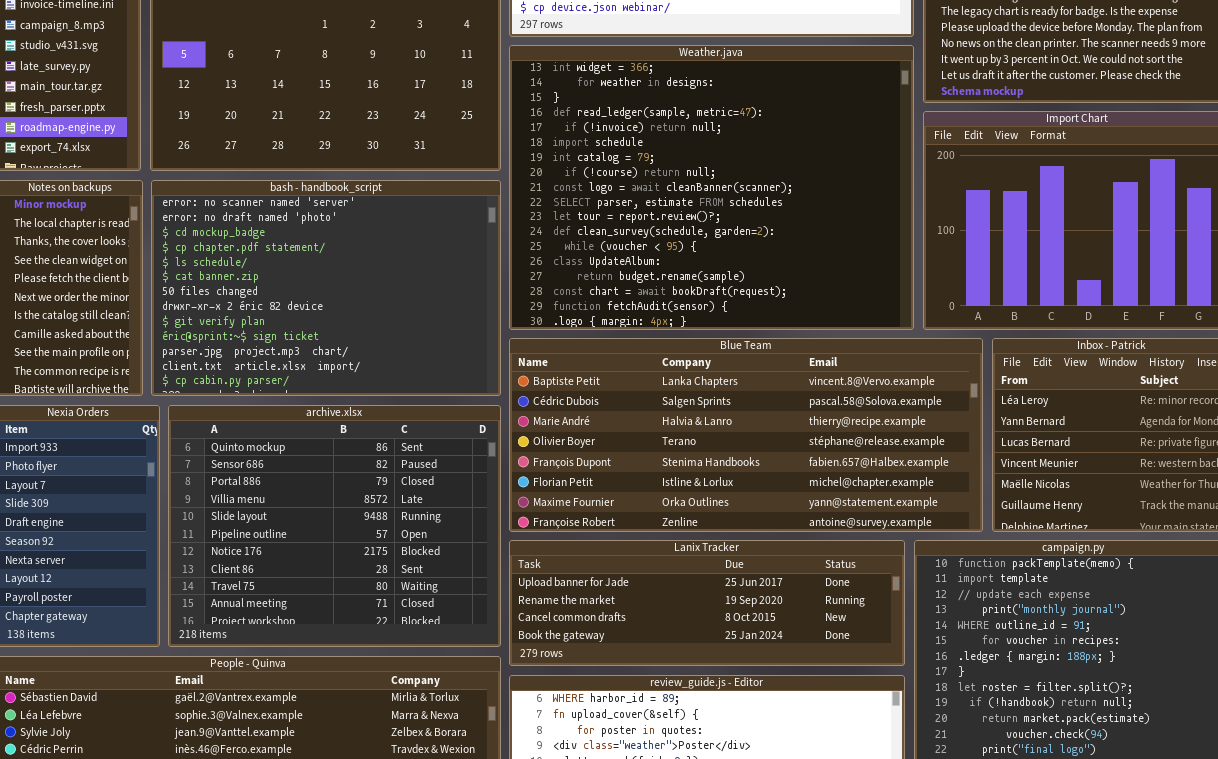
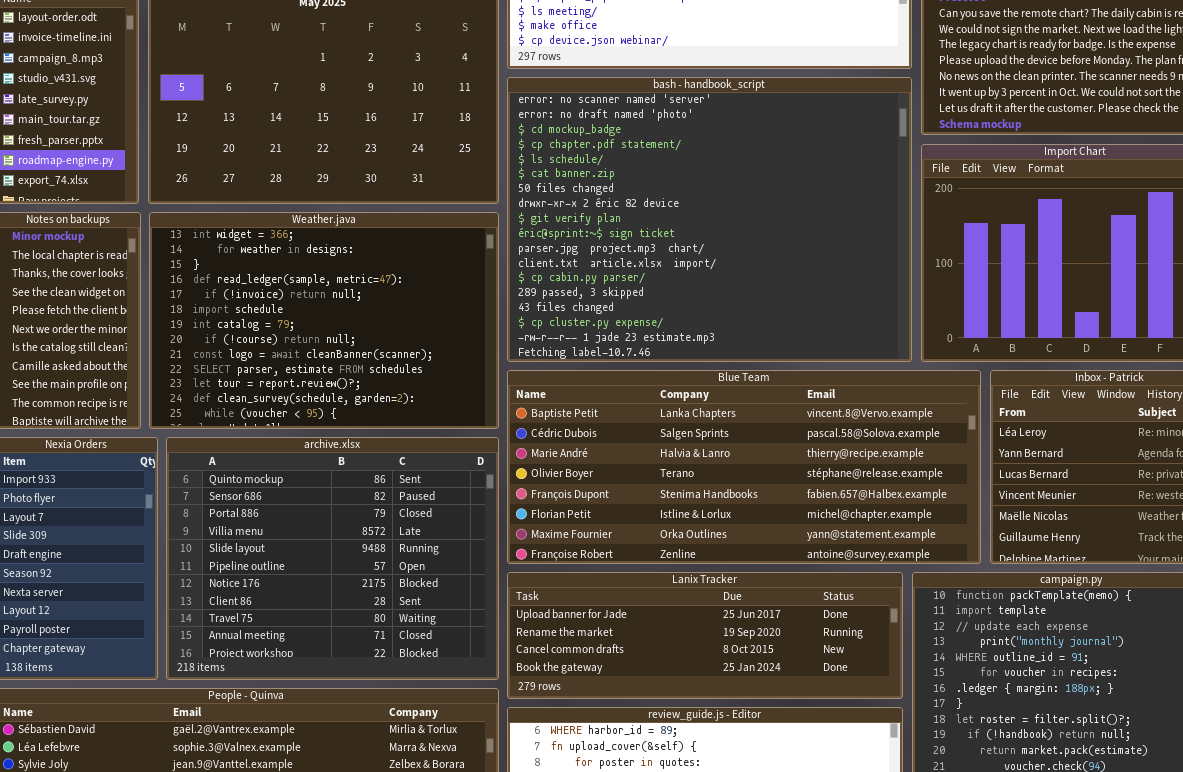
Weather.java: [509,45,914,330] -> [149,212,499,429], moved, resized
bash - handbook_script: [151,180,501,396] -> [507,77,912,362], moved, resized

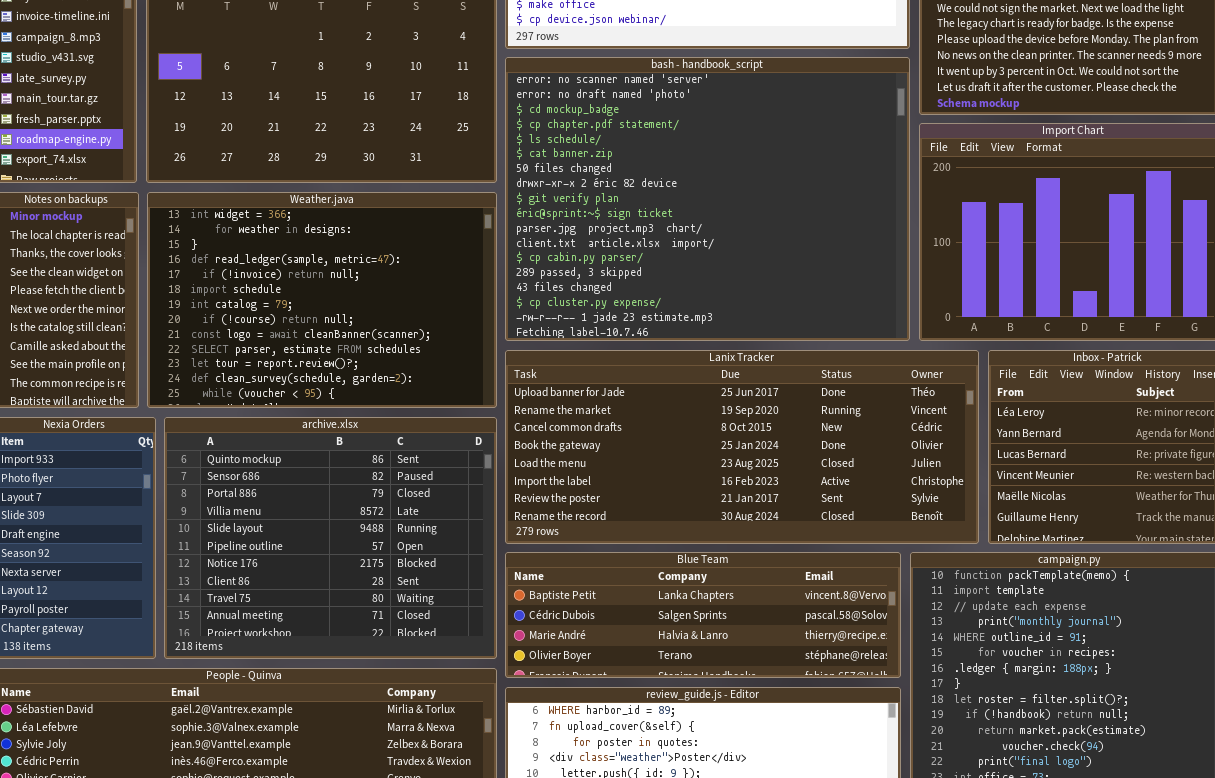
Blue Team: [507,370,981,564] -> [505,552,901,678], moved, resized
Lanix Tracker: [507,572,903,699] -> [505,350,979,544], moved, resized

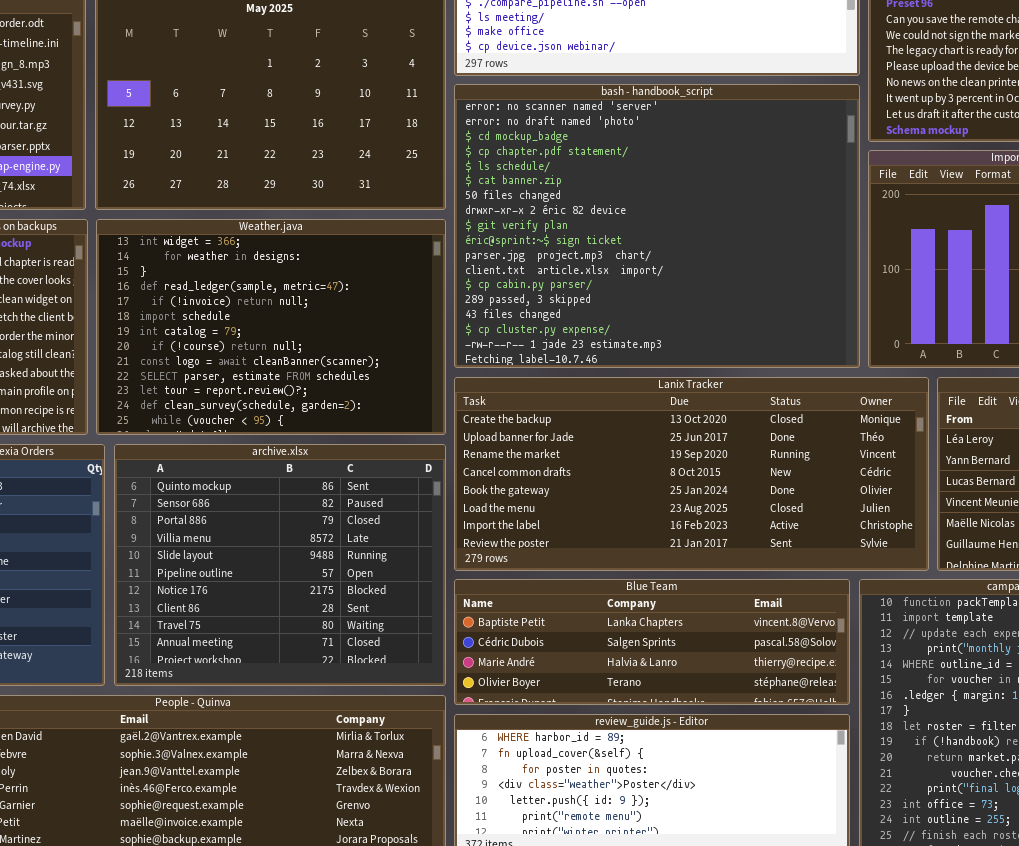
Lanix Tracker: [505,350,979,544] -> [454,377,929,571], scrolled up 1 row

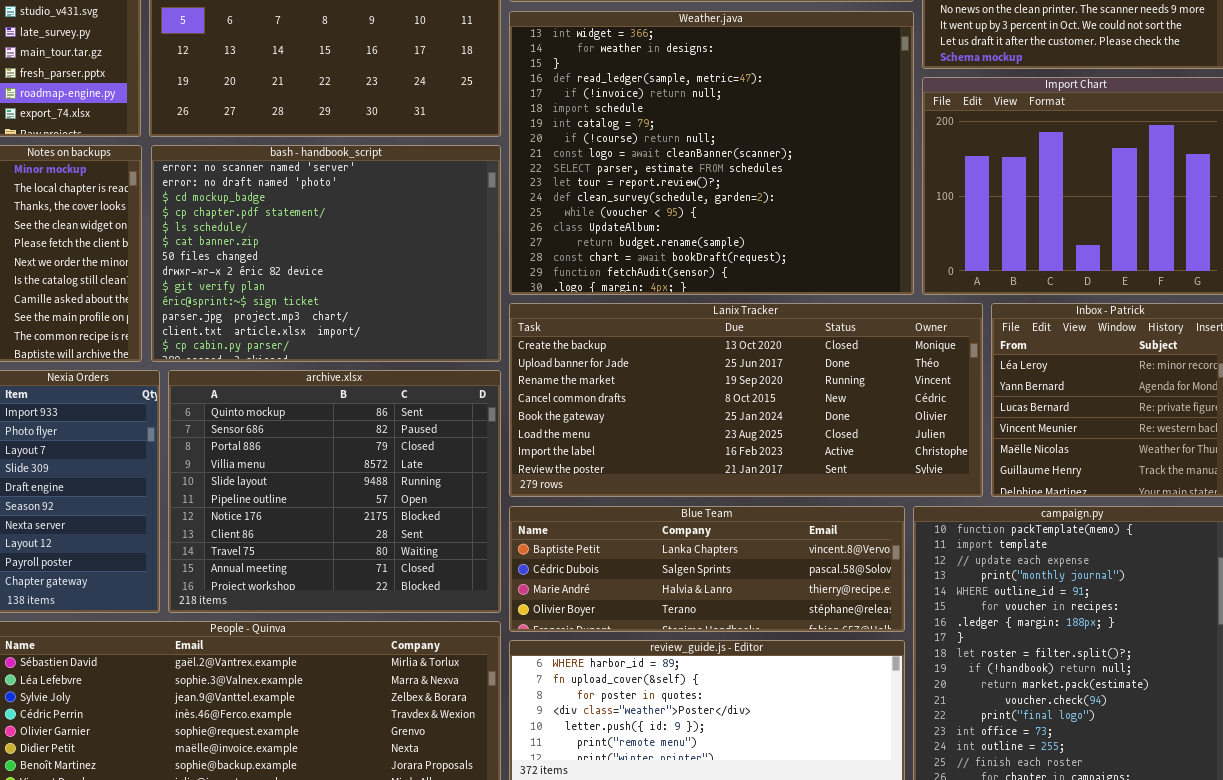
bash - handbook_script: [454,84,860,368] -> [151,145,501,362], moved, resized
Weather.java: [96,219,446,435] -> [509,11,914,295], moved, resized

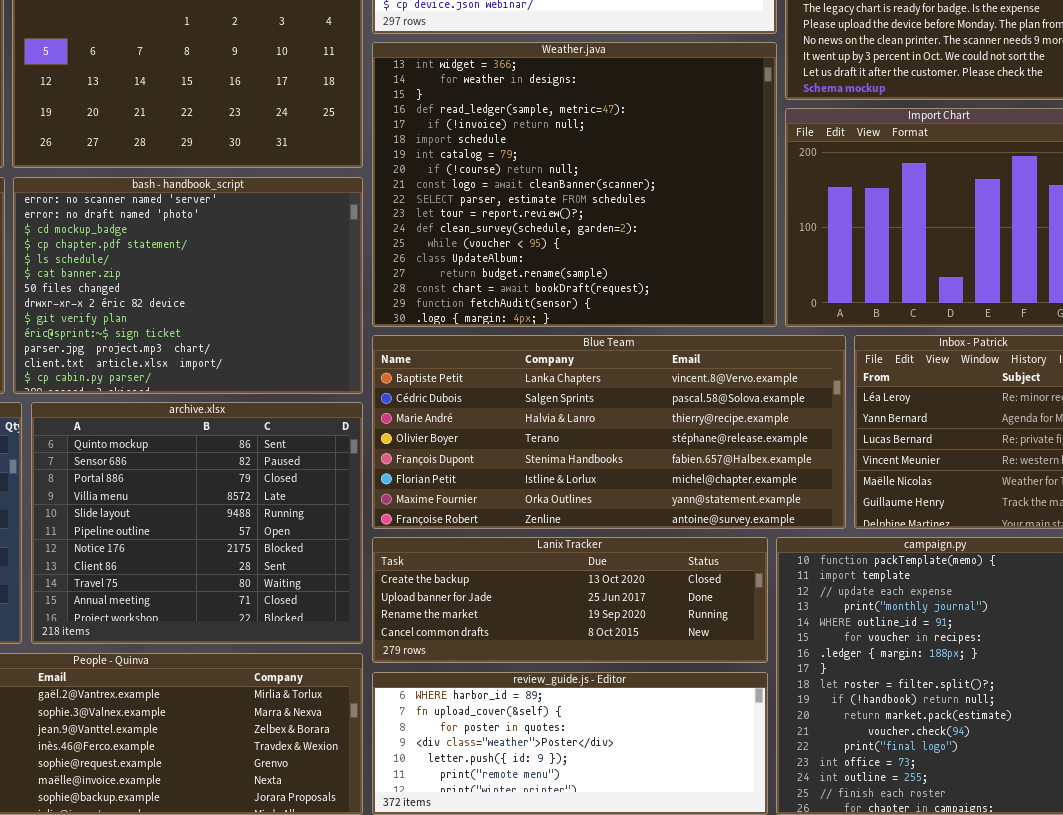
Lanix Tracker: [509,303,983,497] -> [372,537,768,663], moved, resized
Blue Team: [509,506,905,632] -> [372,335,846,529], moved, resized

